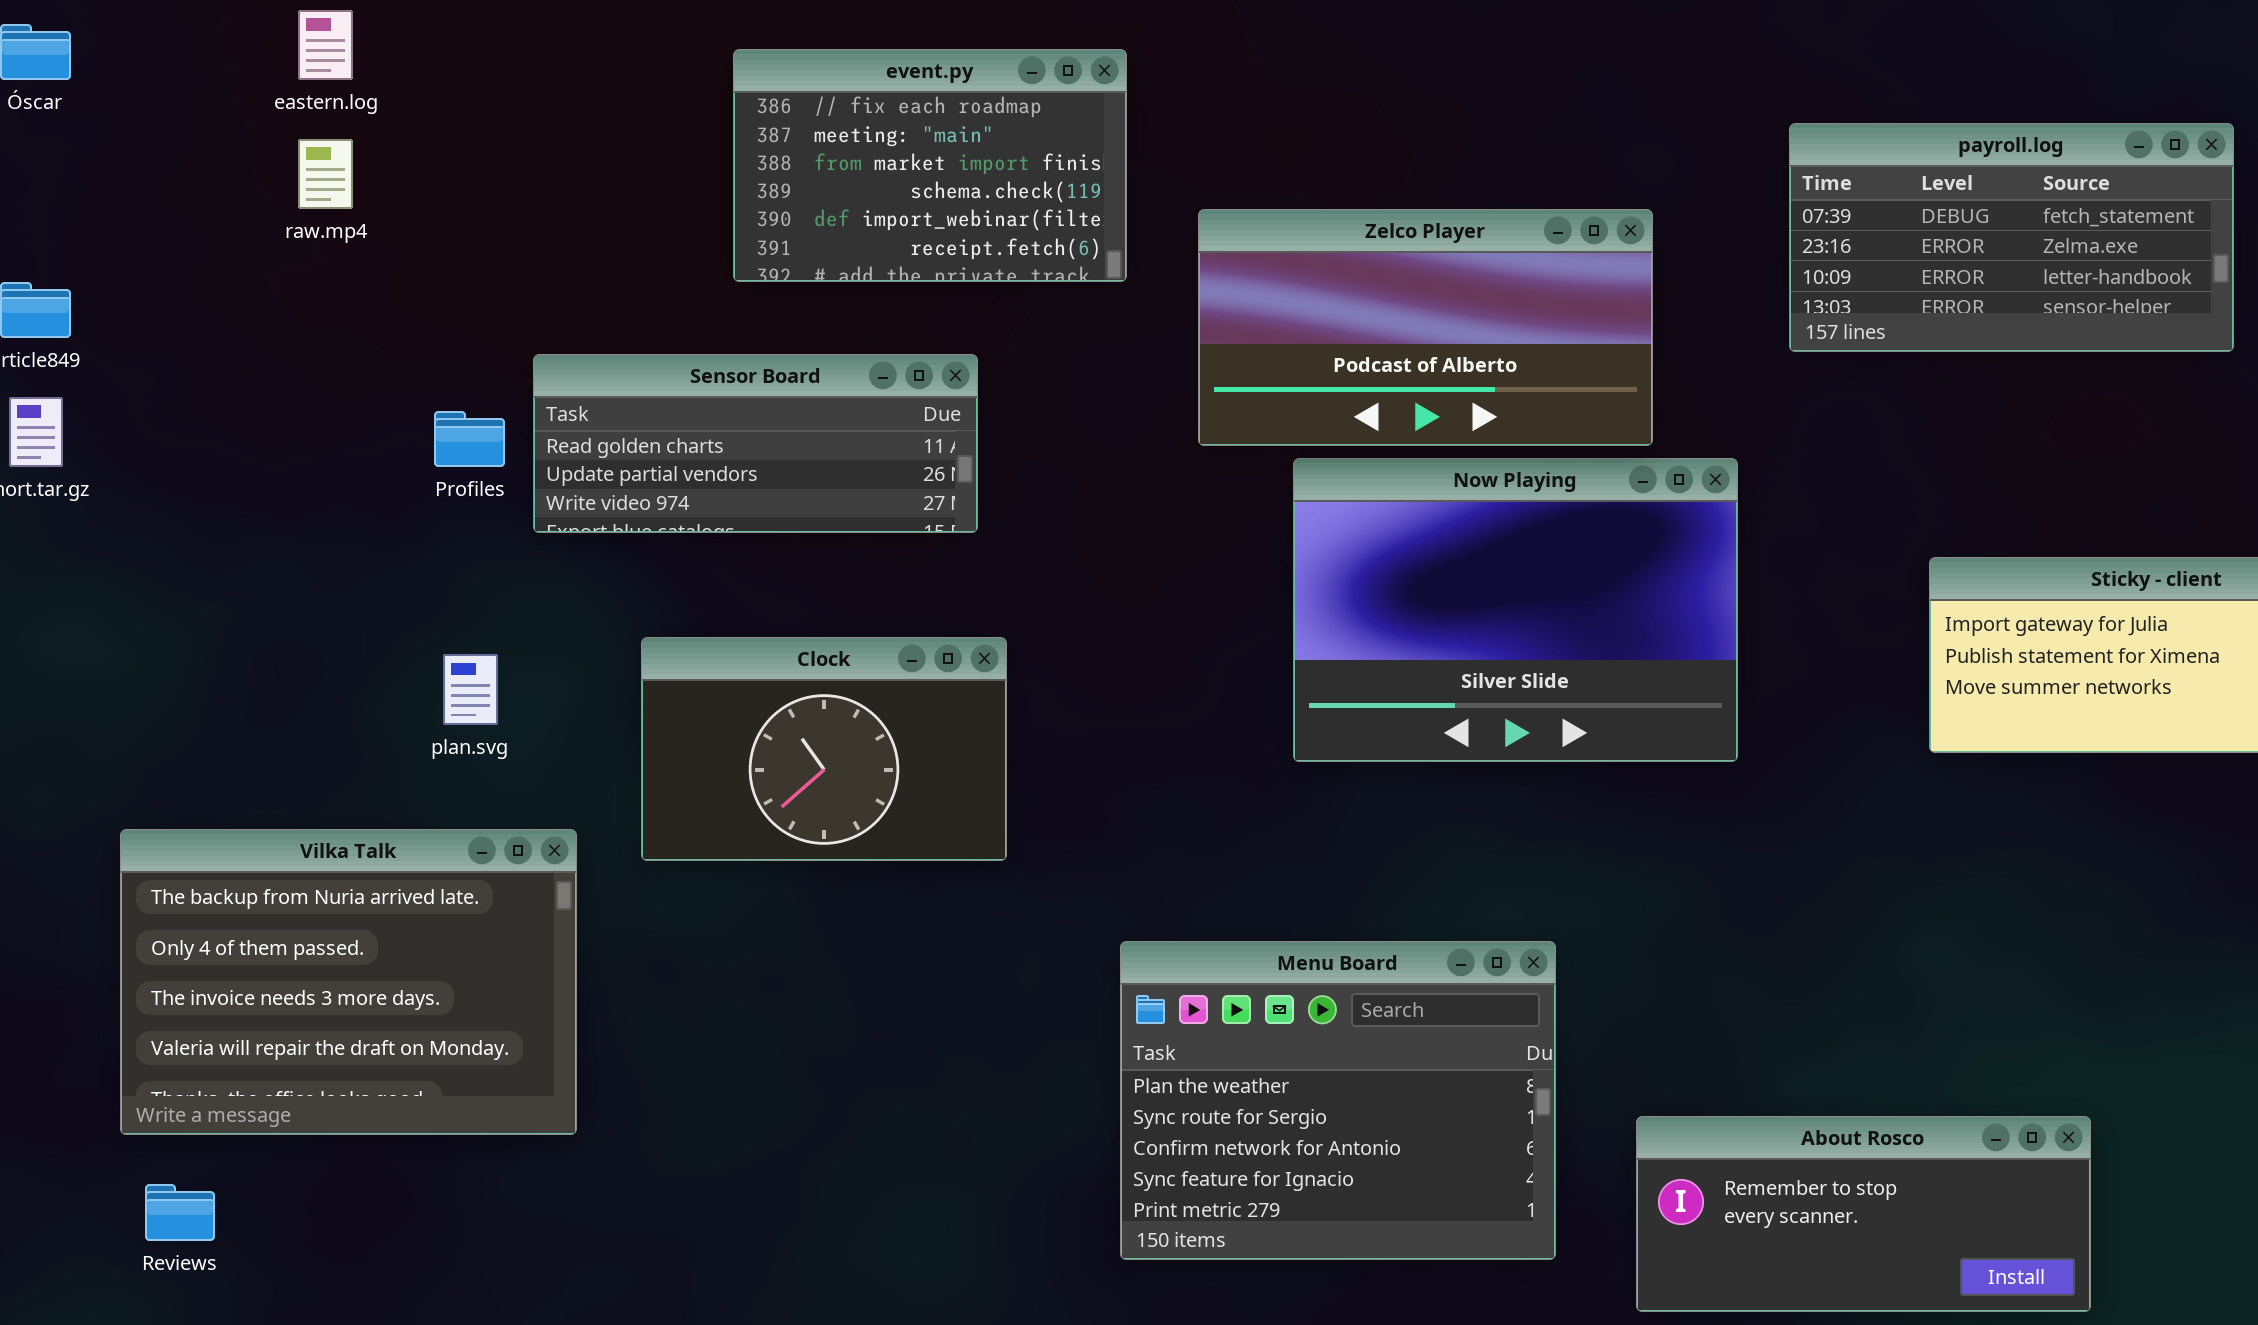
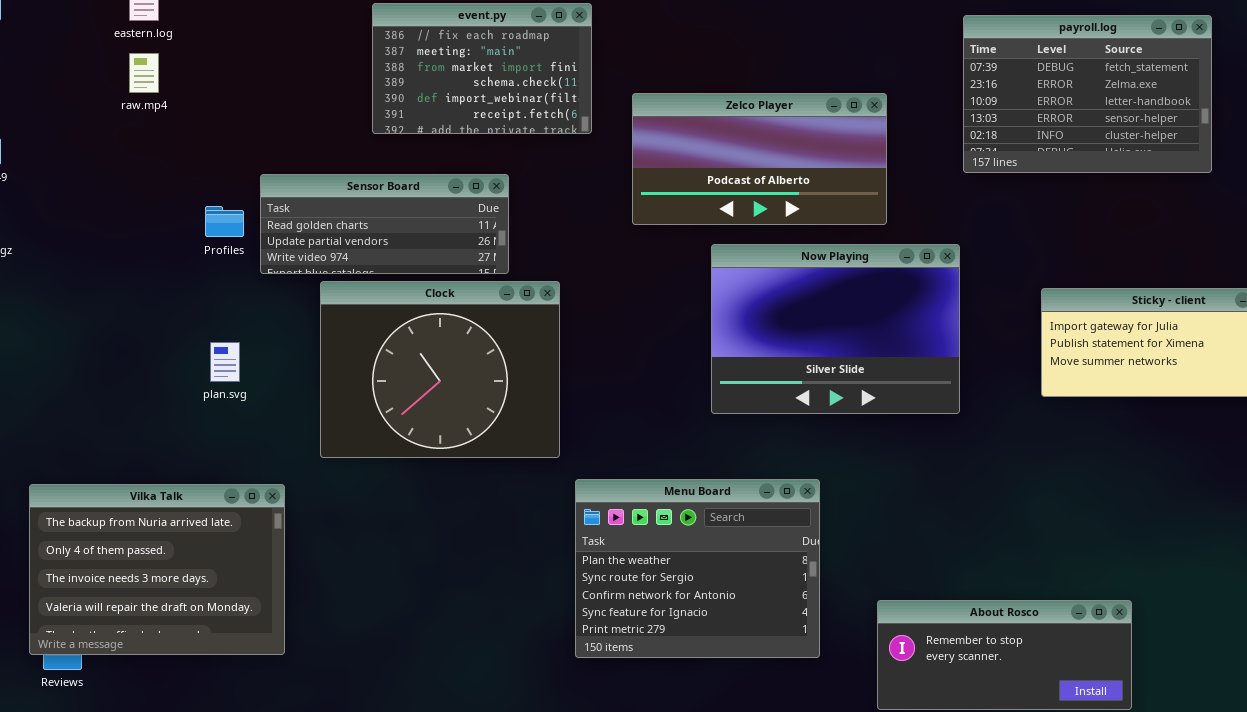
payroll.log: [1789,123,2234,352] -> [963,15,1212,173], resized
Now Playing: [1293,458,1738,762] -> [711,244,960,414], moved
Clock: [641,637,1007,861] -> [320,281,560,458], resized
Vilka Talk: [120,829,577,1135] -> [29,484,285,655], moved
Menu Board: [1120,941,1556,1260] -> [575,479,820,658], moved

